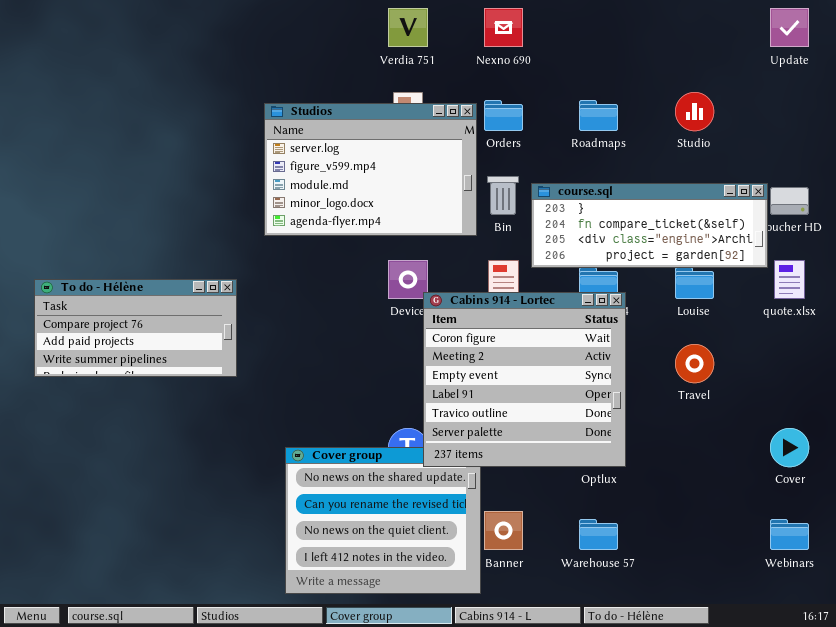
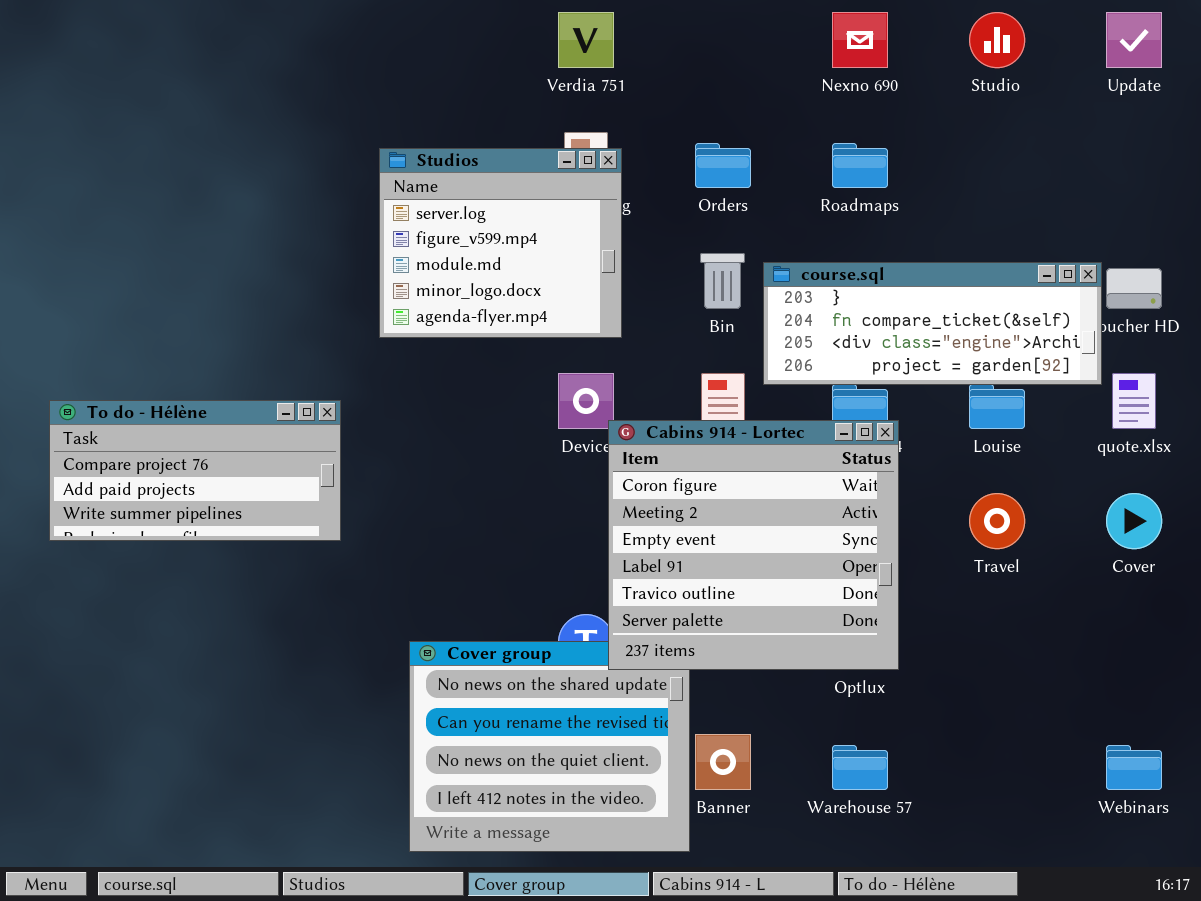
Nexno 690: [484,8,523,47] -> [832,12,888,68], moved
Studio: [675,92,714,131] -> [969,12,1025,68], moved
Studios: [264,103,477,236] -> [379,148,622,338], resized
Cover: [770,428,809,467] -> [1106,493,1162,549], moved

